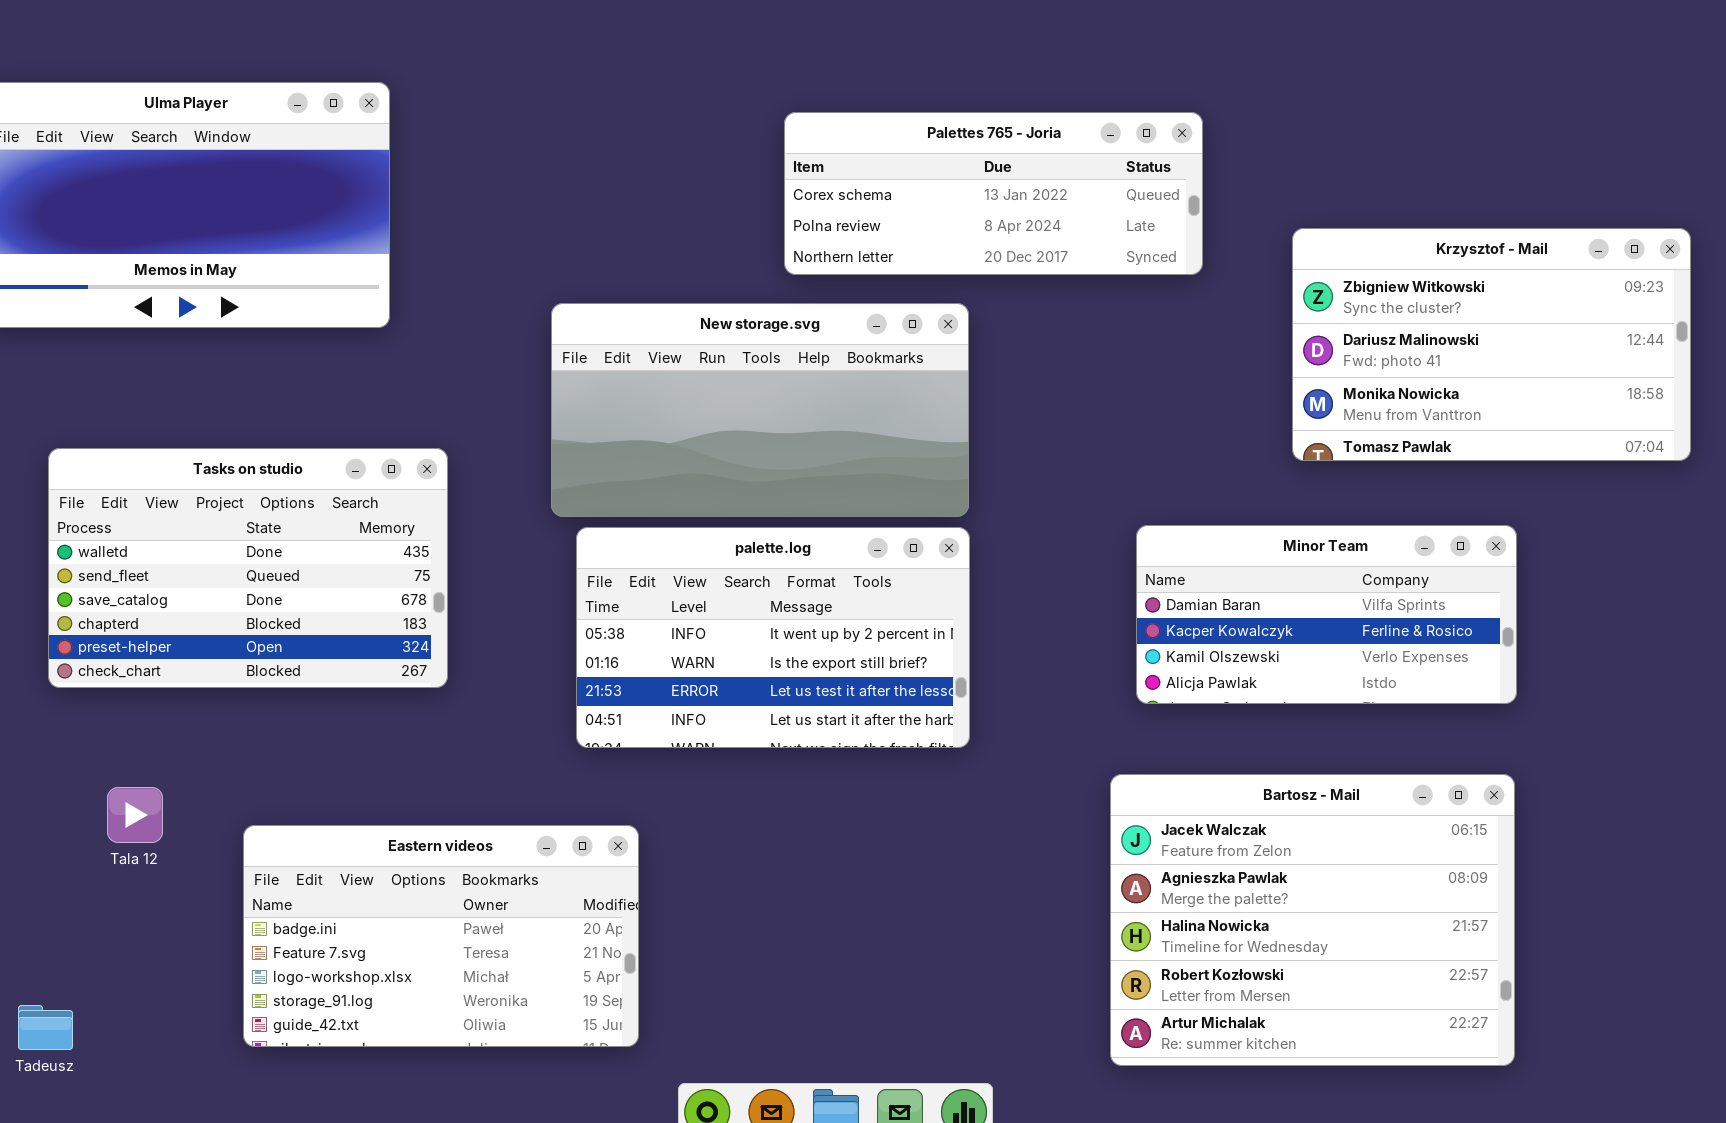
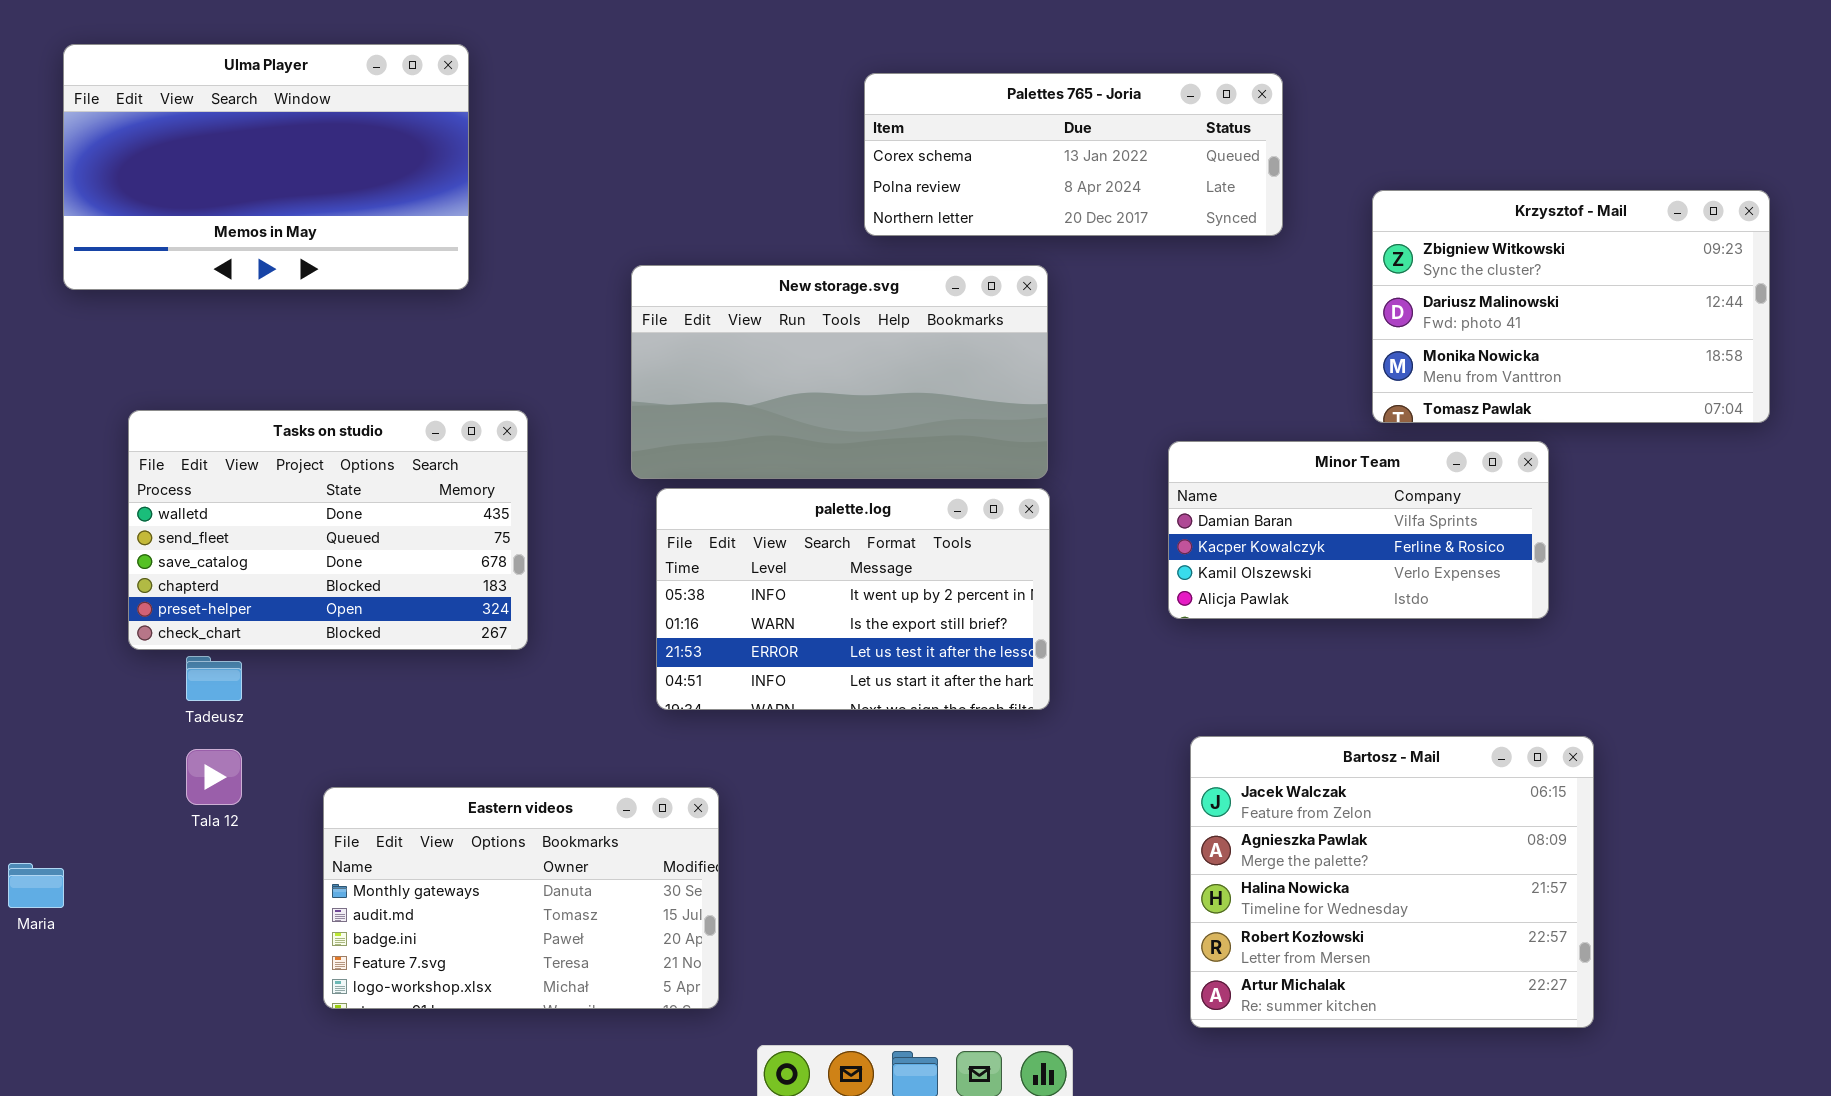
Minor Team: [1136,525,1517,704] -> [1168,441,1549,619], moved
Eastern videos: [243,825,639,1047] -> [323,787,719,1009], scrolled up 2 rows
Tadeusz: [18,1005,73,1050] -> [186,656,242,701], moved

